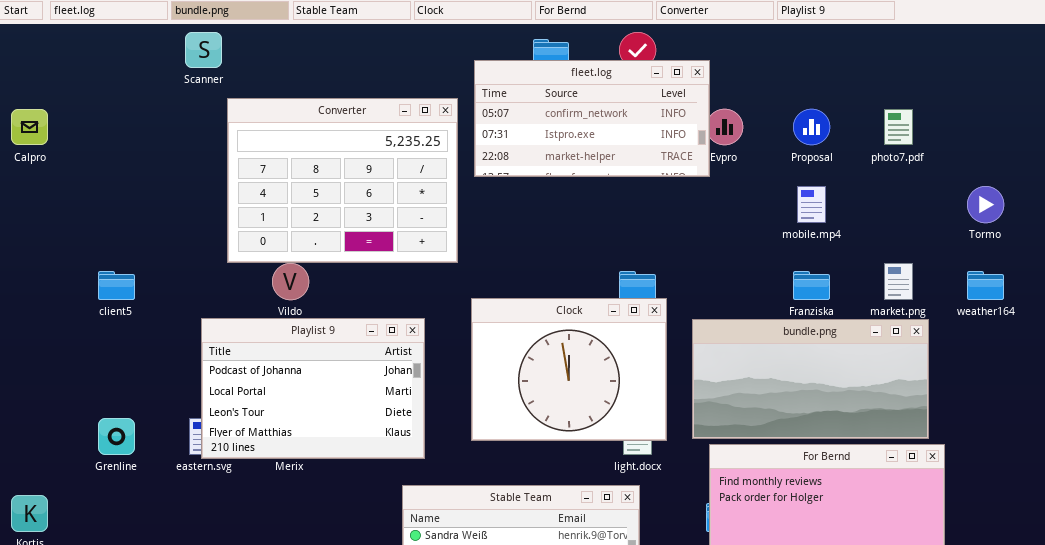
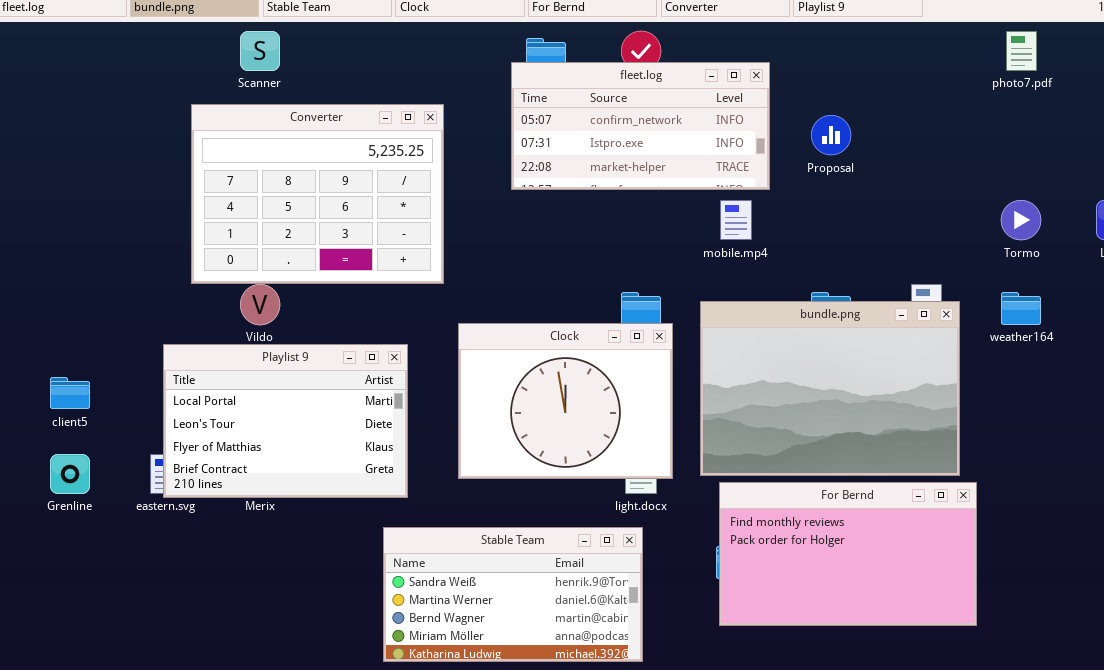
Scanner: [185,32,222,68] -> [240,31,280,71], moved
fleet.log: [474,60,710,177] -> [511,62,770,190], moved
photo7.pdf: [884,109,913,145] -> [1006,31,1037,71], moved
mobile.mp4: [797,186,826,223] -> [720,200,752,240], moved
client5: [98,271,135,300] -> [50,377,90,409], moved
Playlist 9: [201,318,425,459] -> [163,344,408,498], scrolled down 1 row
bundle.png: [692,319,929,439] -> [700,301,960,476], resized

